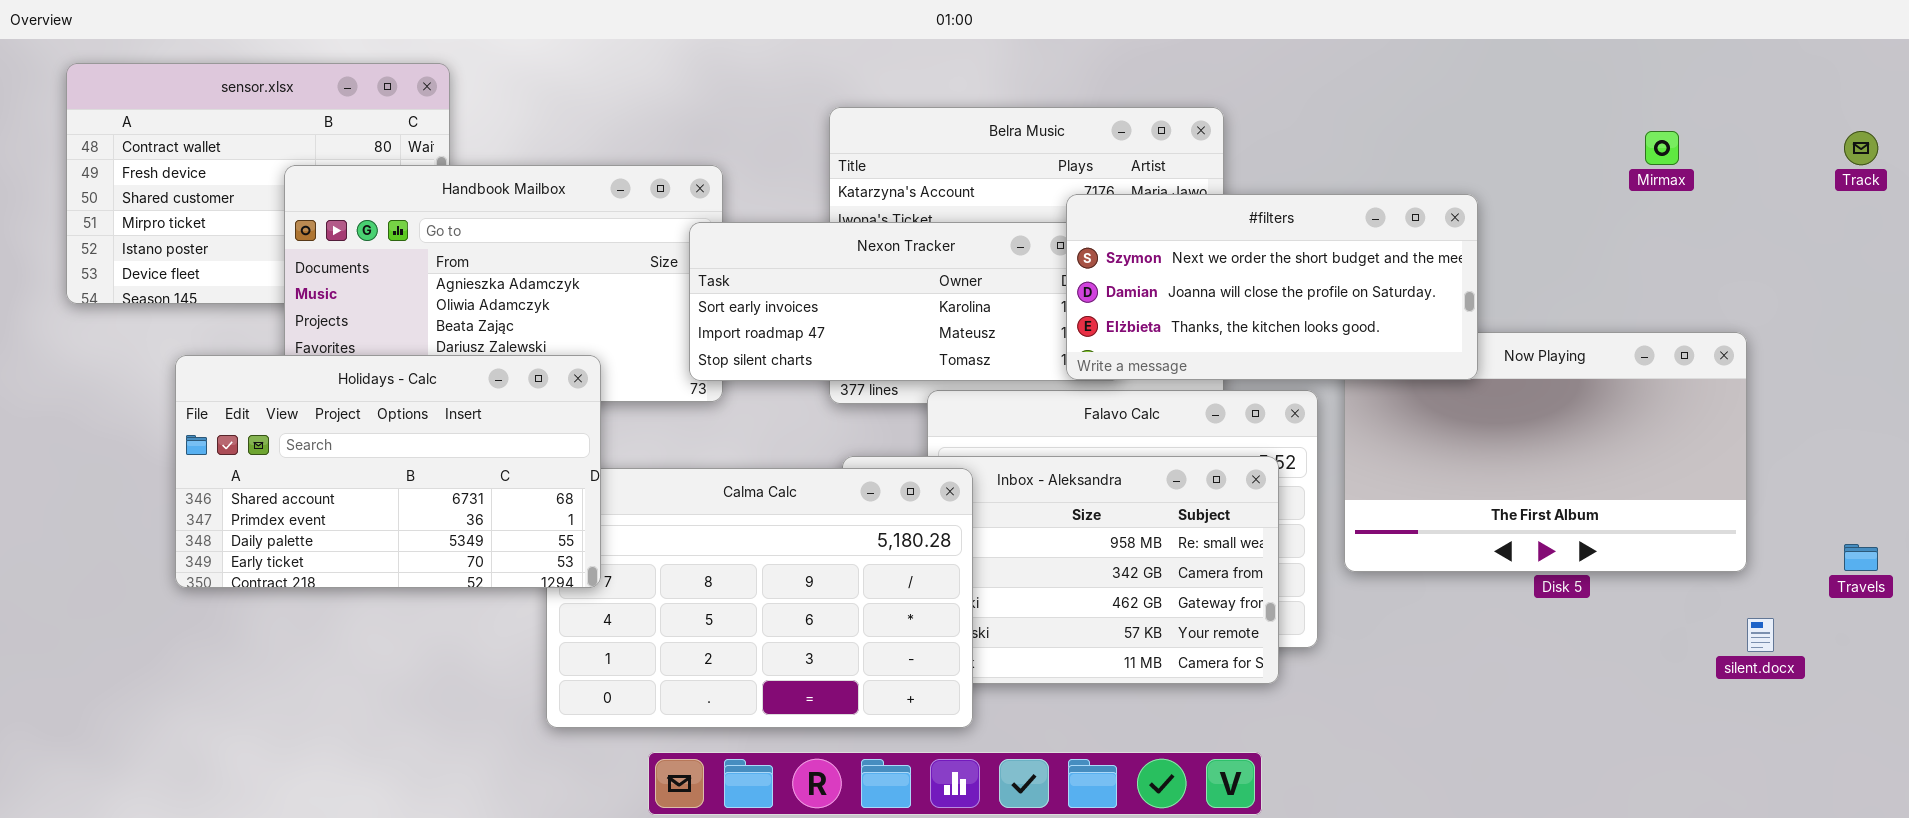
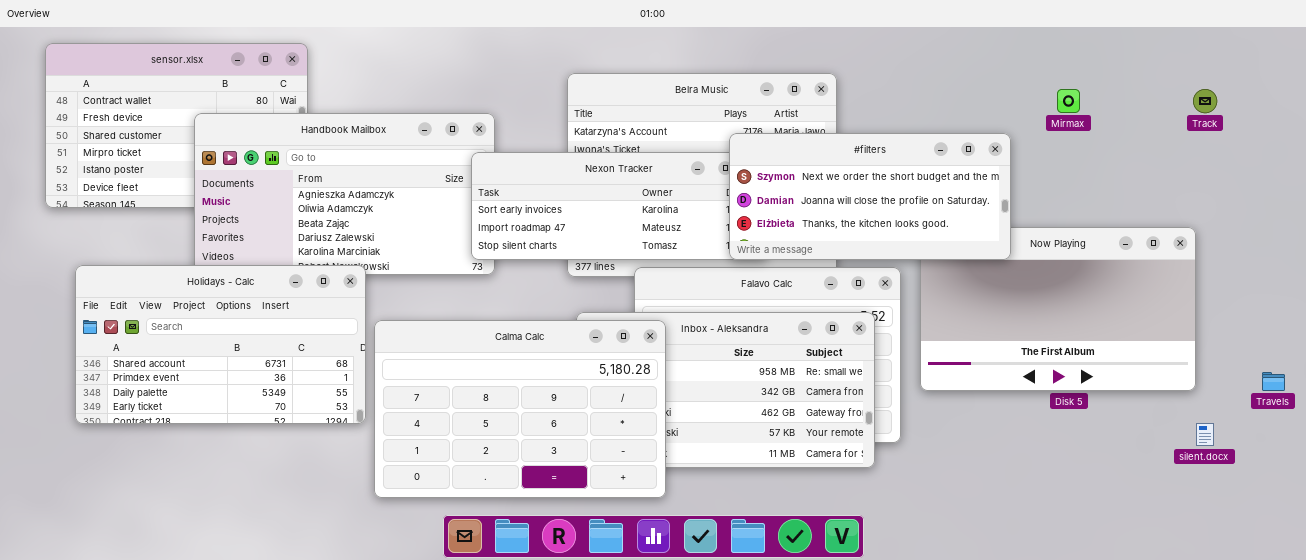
Mirmax: [1645,131,1679,165] -> [1057,89,1080,113], moved
Track: [1844,131,1878,165] -> [1193,89,1217,113], moved
Holidays - Calc: [175,355,601,588] -> [75,265,366,424], moved

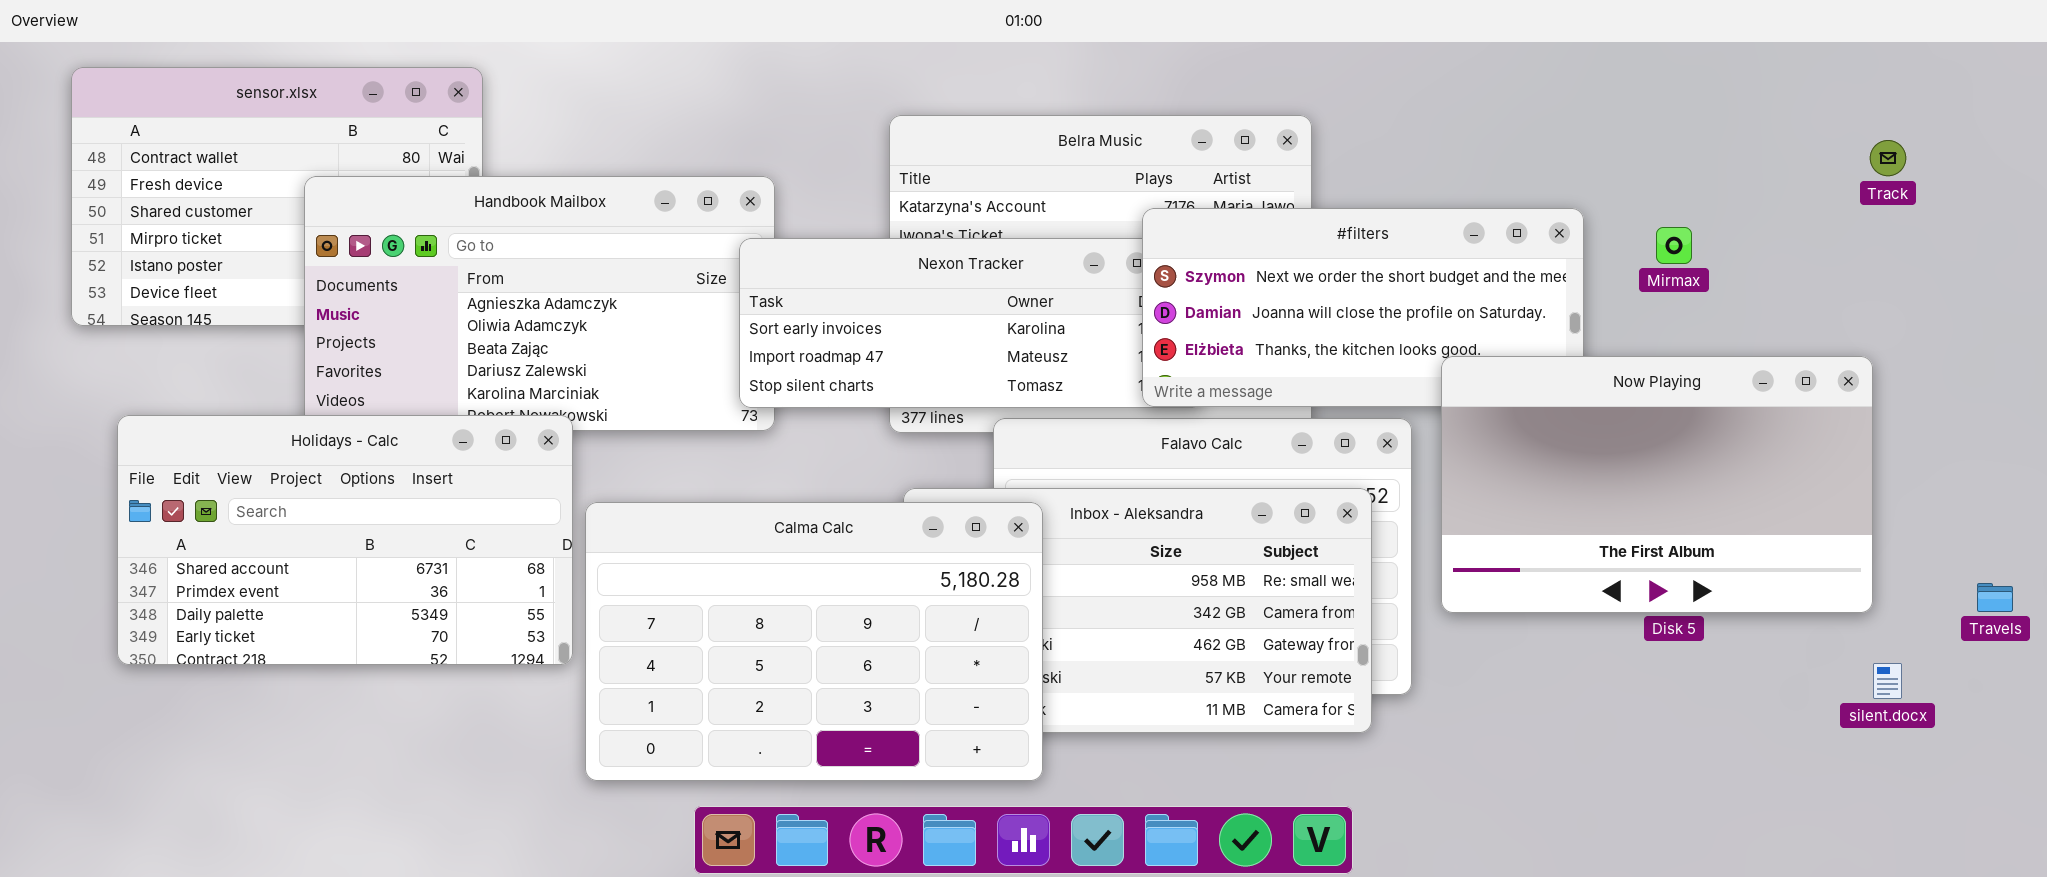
Mirmax: [1057,89,1080,113] -> [1656,227,1692,264], moved
Now Playing: [920,227,1196,391] -> [1441,356,1873,613], raised

